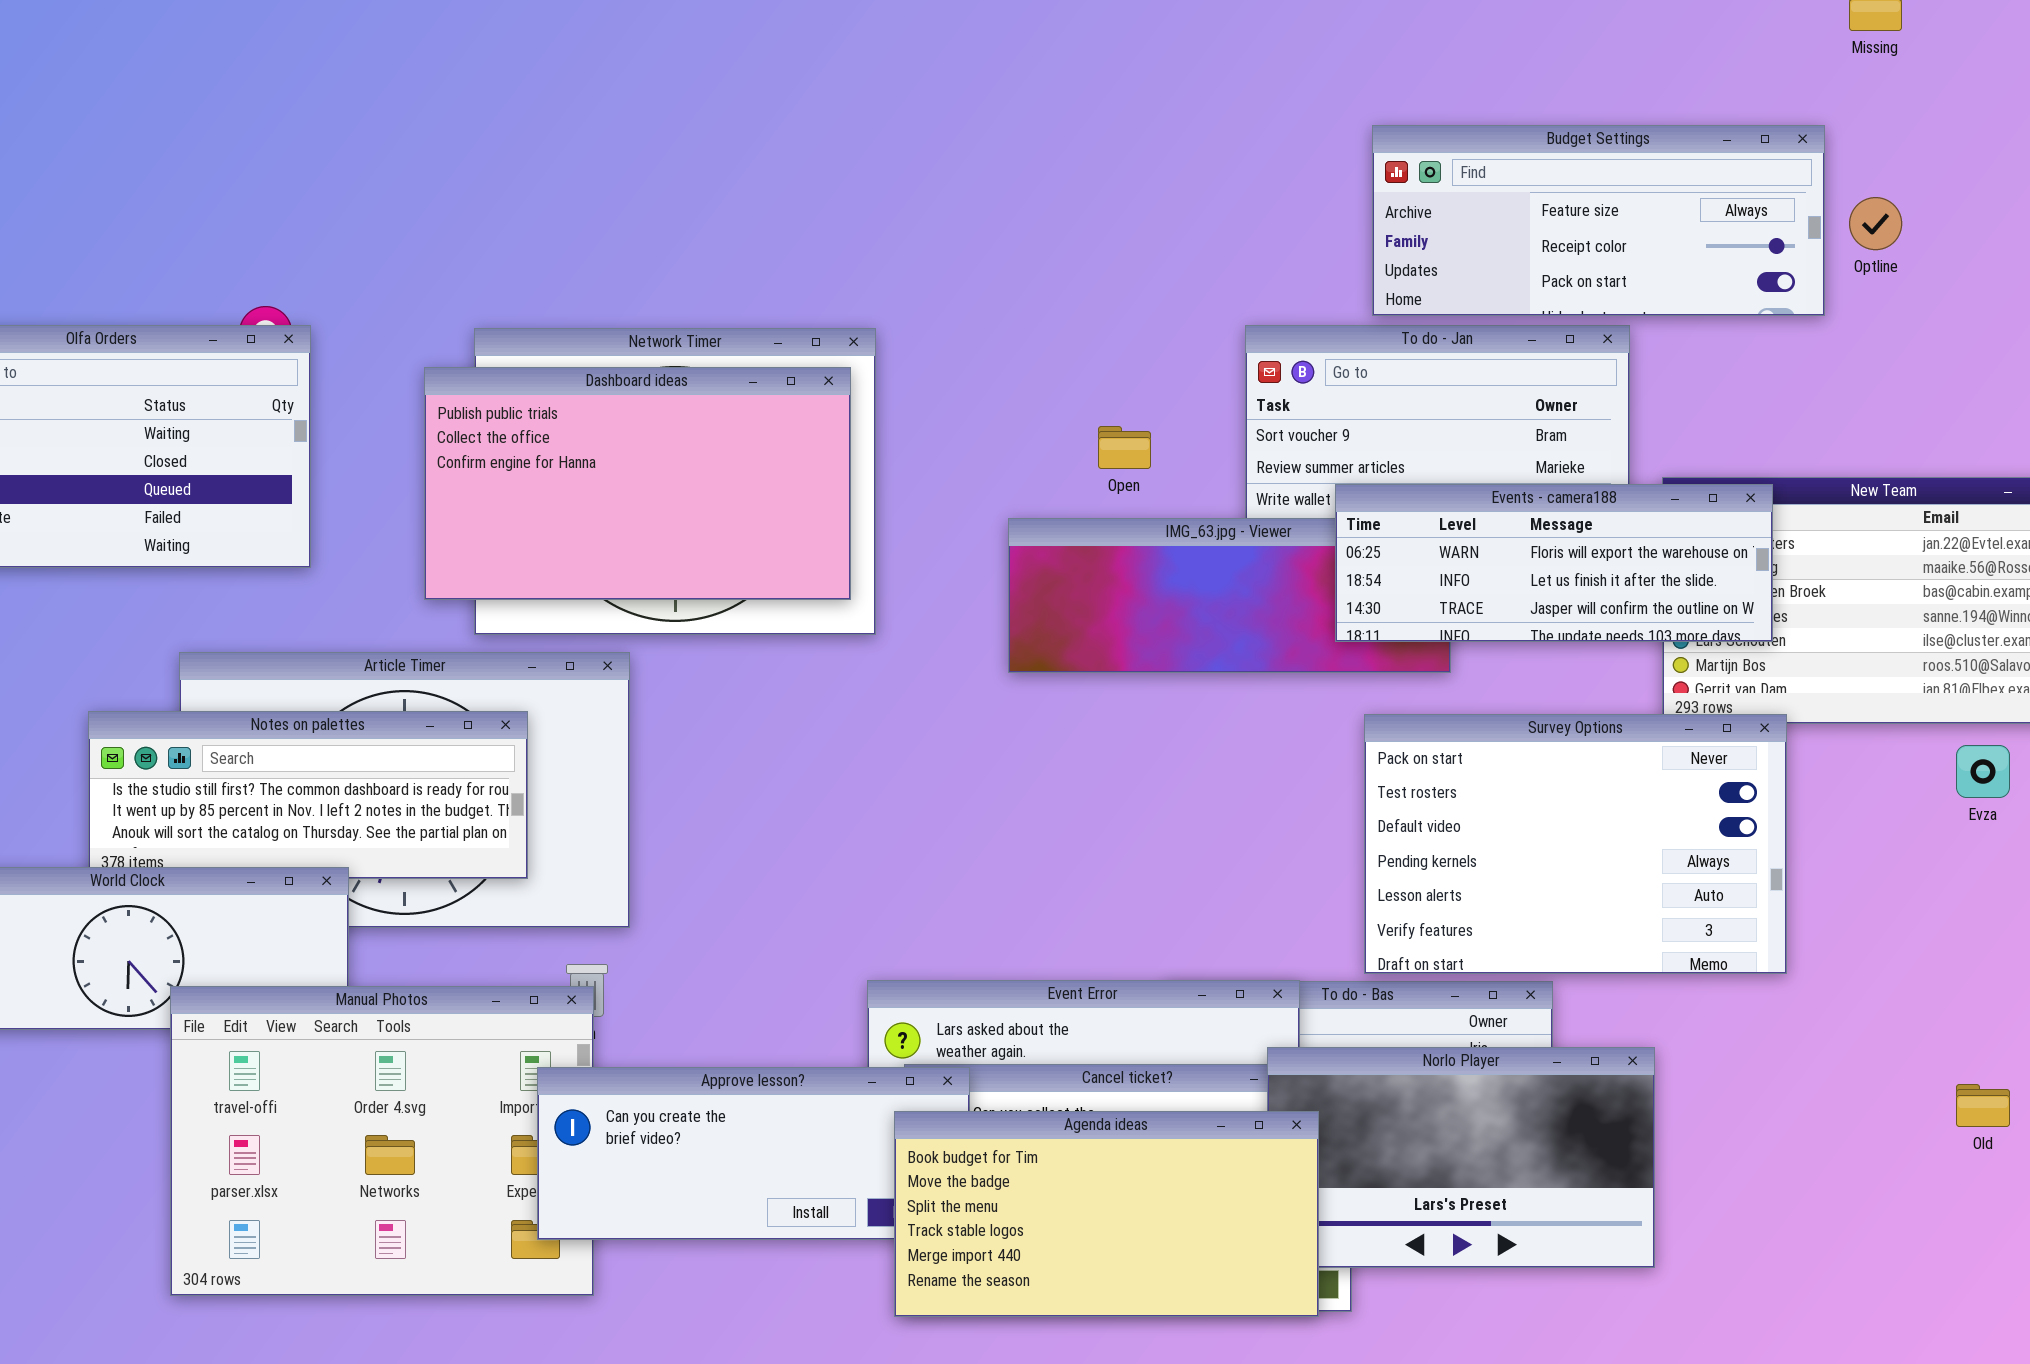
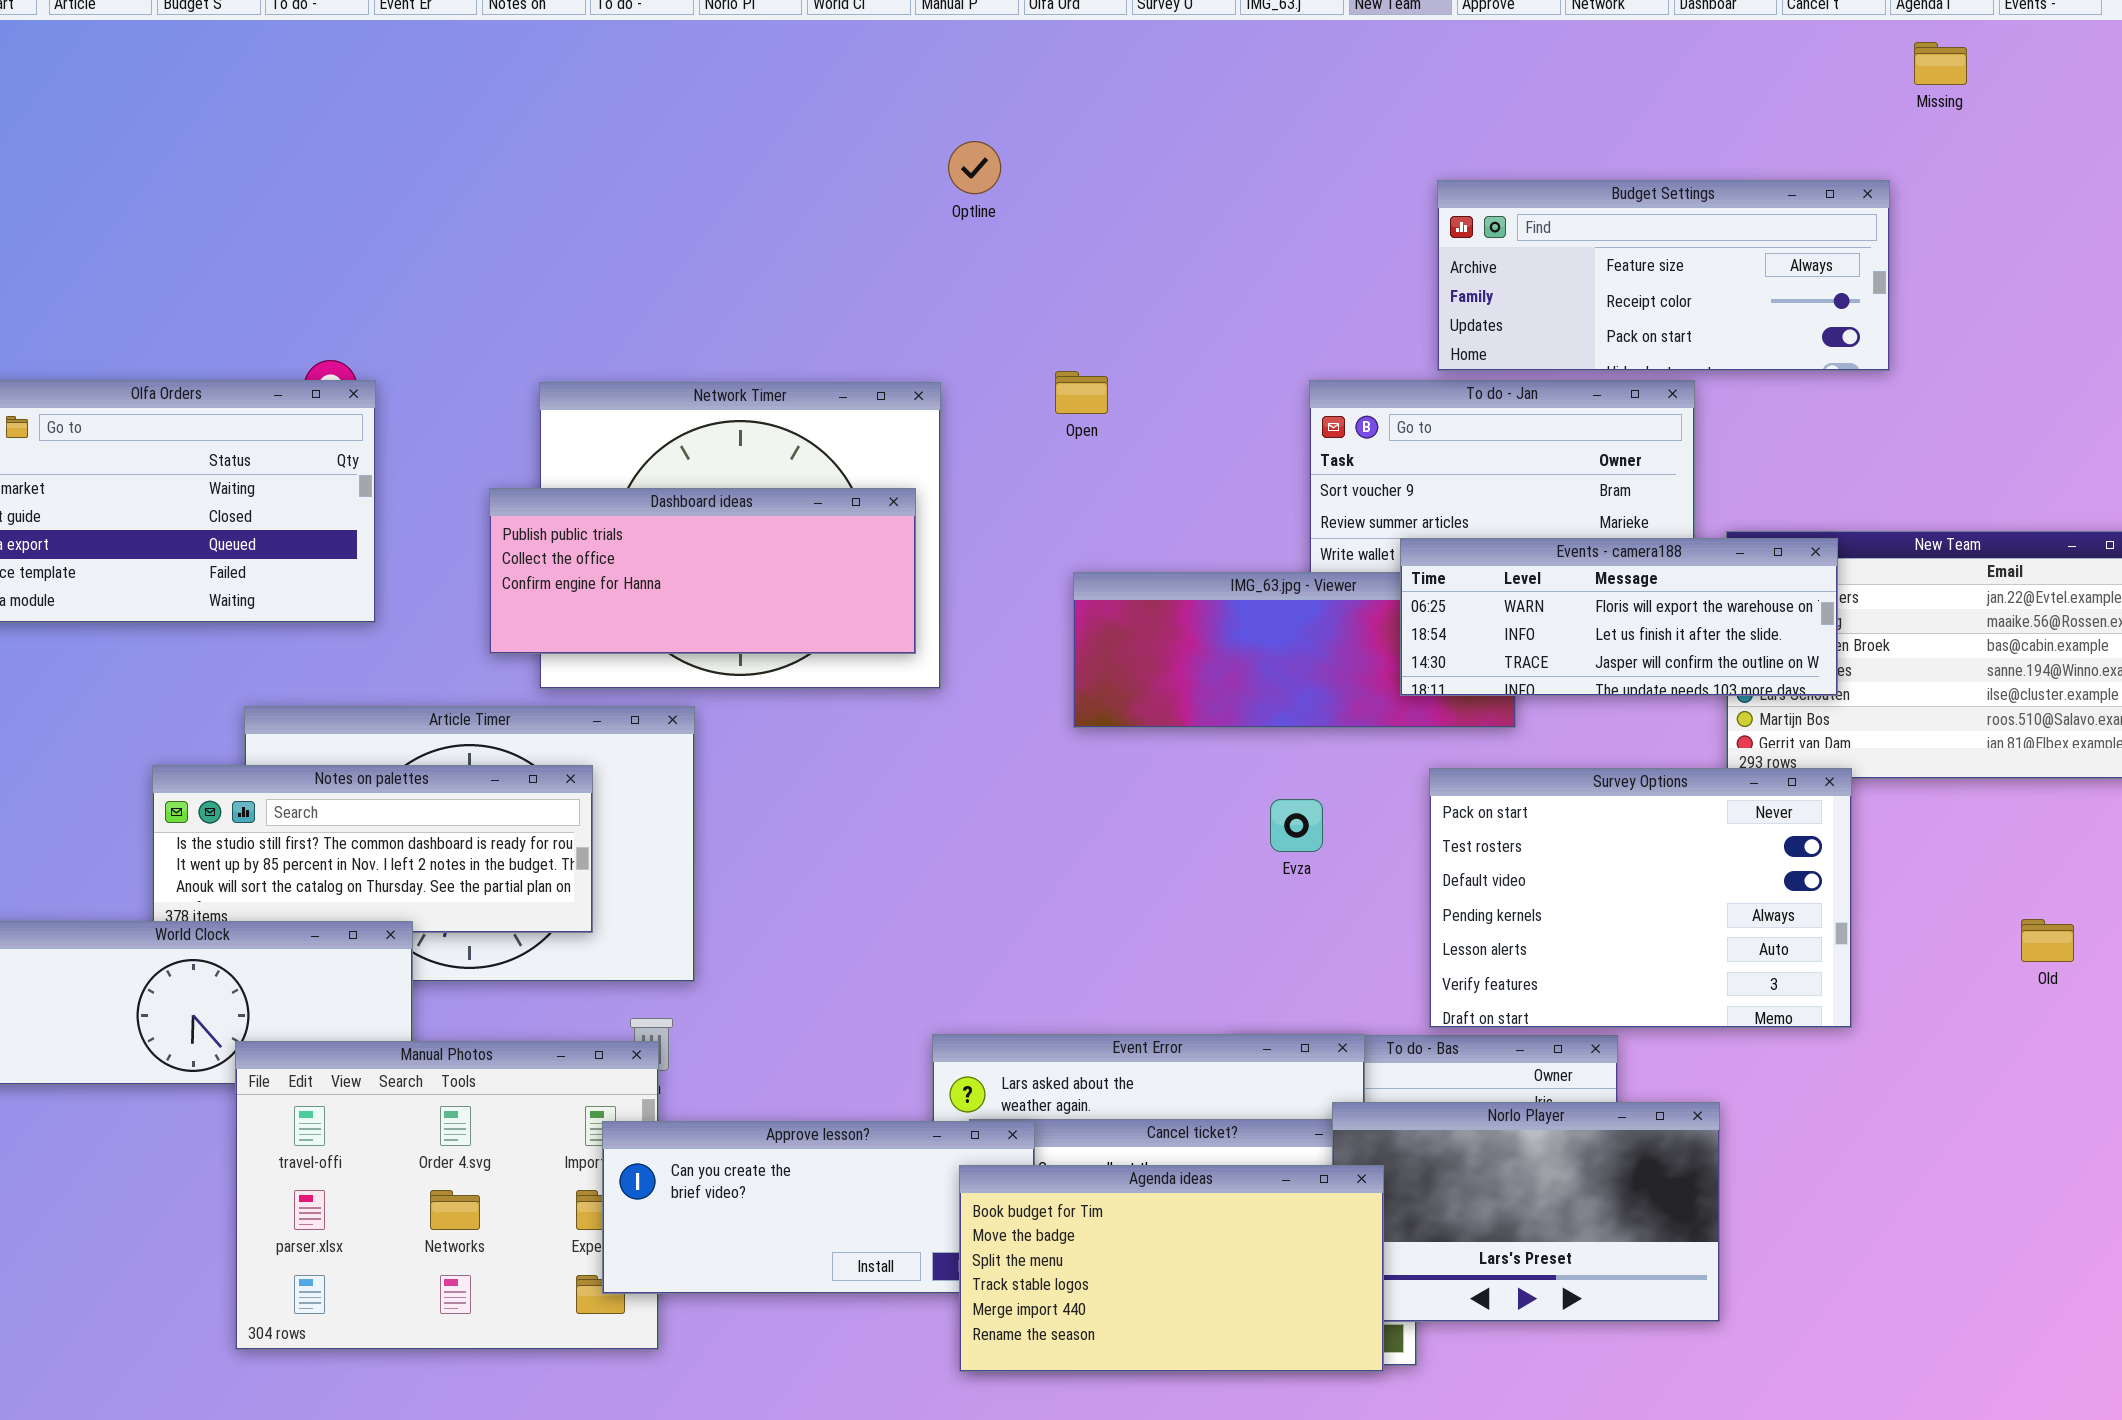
Optline: [1849,197,1902,250] -> [948,141,1001,194], moved
Dashboard ideas: [424,367,851,600] -> [489,488,916,654], resized
Open: [1098,426,1151,469] -> [1055,371,1108,414], moved
Evza: [1956,745,2010,798] -> [1270,799,1323,852], moved
Old: [1956,1084,2010,1127] -> [2021,919,2074,962], moved

